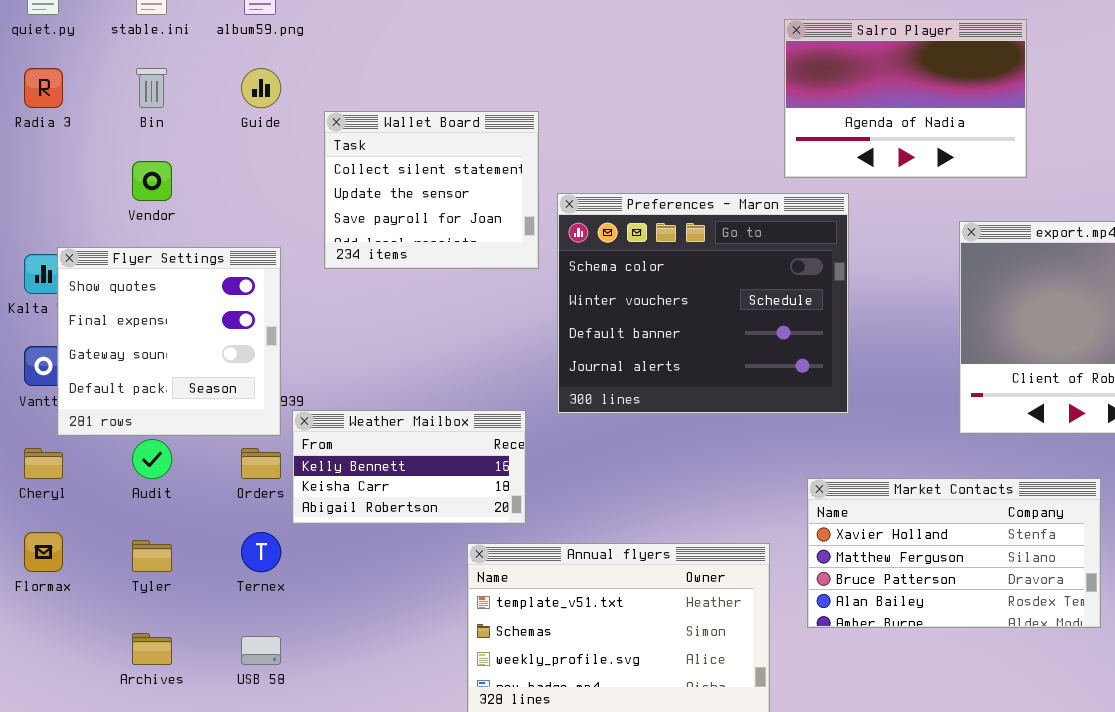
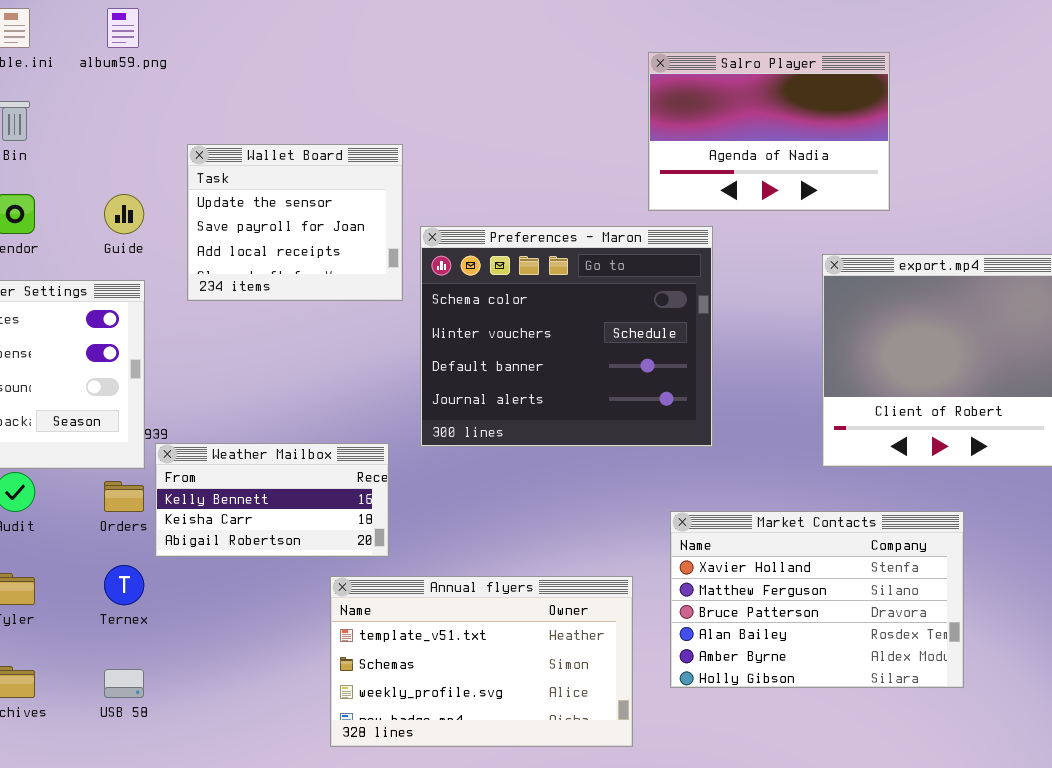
Guide: [241,68,281,108] -> [104,194,144,234], moved
Wallet Board: [324,111,539,269] -> [187,144,403,301], scrolled down 1 row
Market Contacts: [807,478,1101,628] -> [670,511,964,688], resized

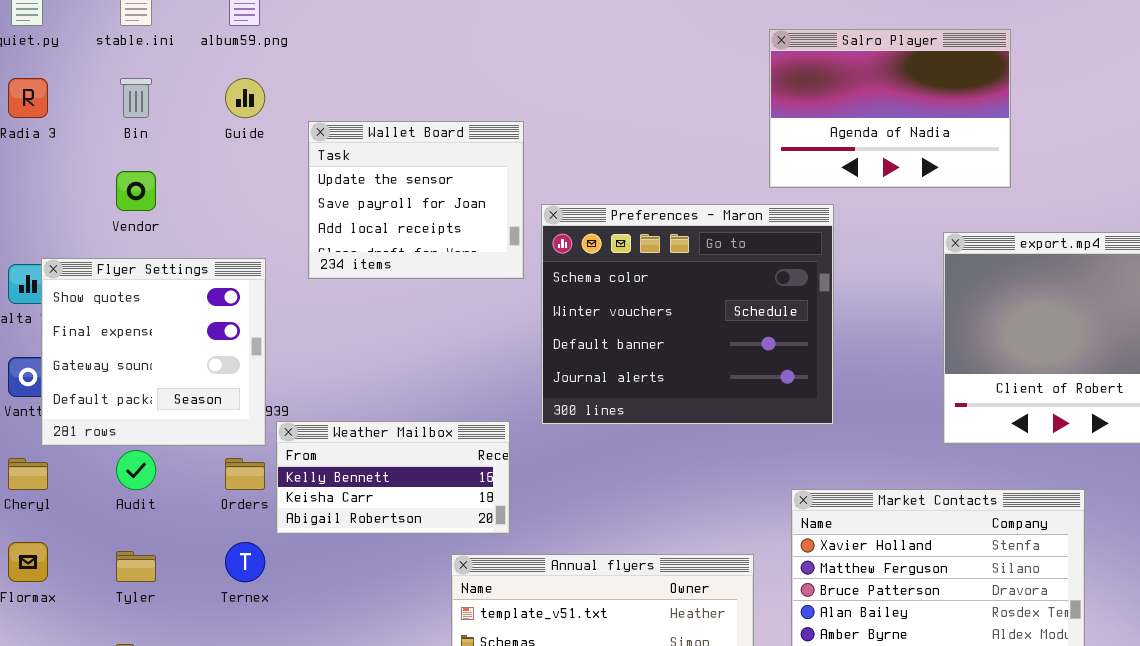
Guide: [104,194,144,234] -> [225,78,265,118], moved

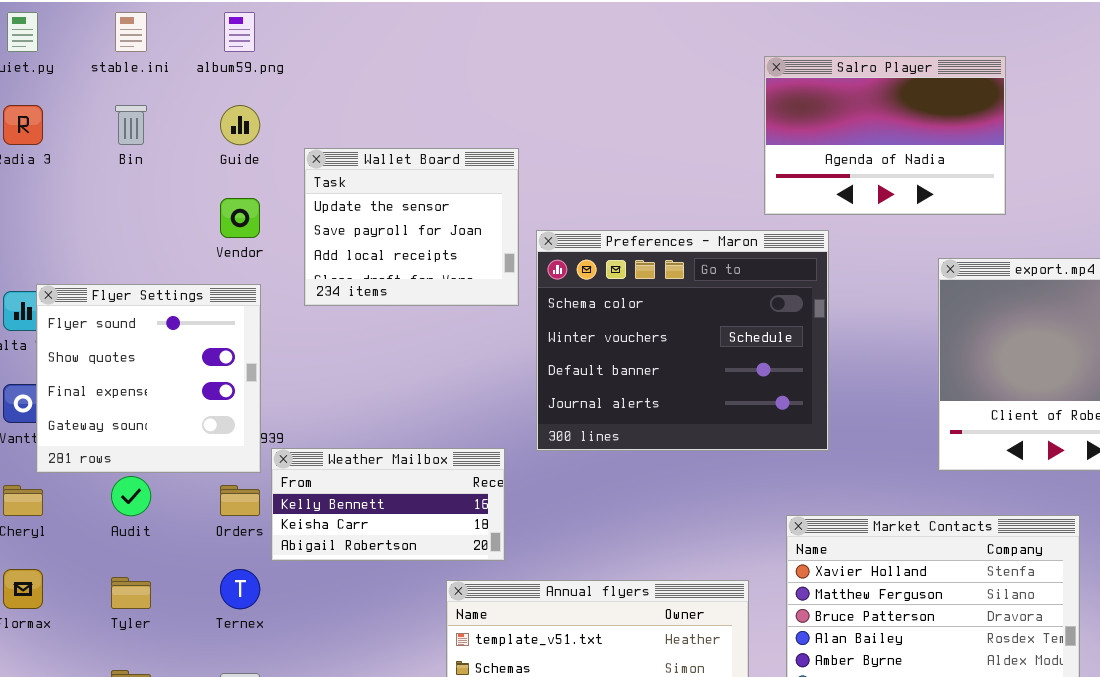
Vendor: [116,171,156,211] -> [220,198,260,238], moved
Flyer Settings: [41,258,266,446] -> [36,284,261,473], scrolled up 1 row

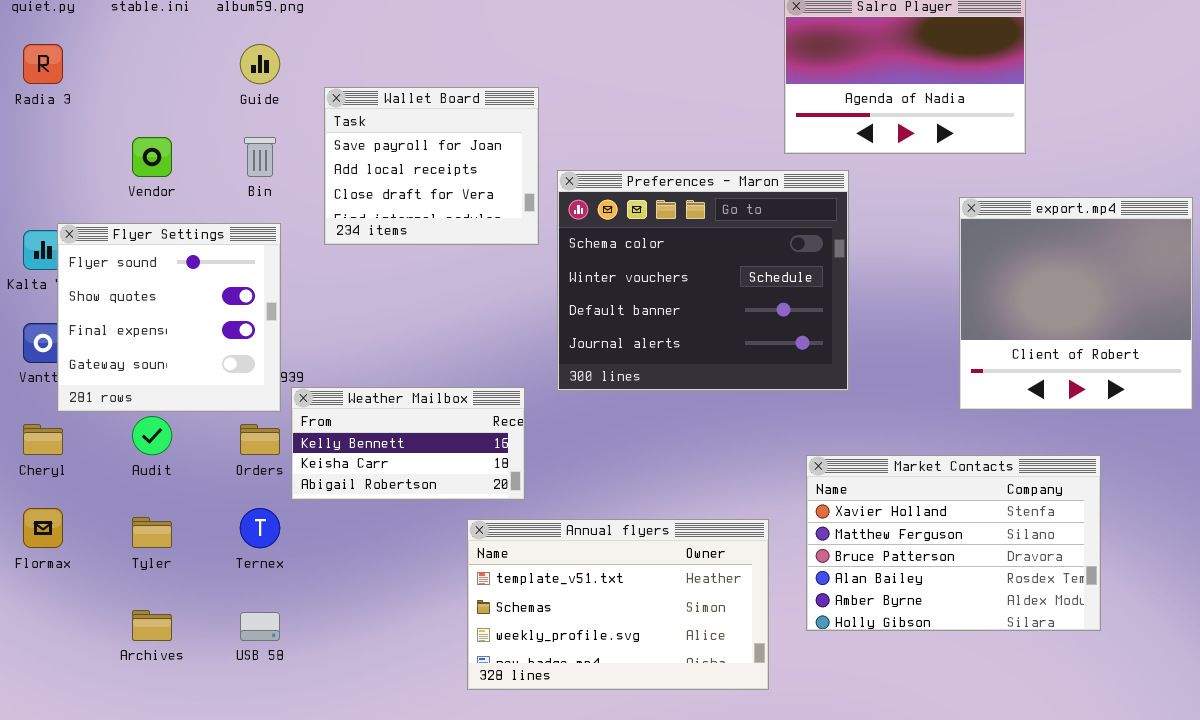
Bin: [115,105,147,145] -> [244,137,276,177], moved
Wallet Board: [304,148,519,306] -> [324,87,539,245], scrolled down 1 row
Vendor: [220,198,260,238] -> [132,137,172,177], moved

